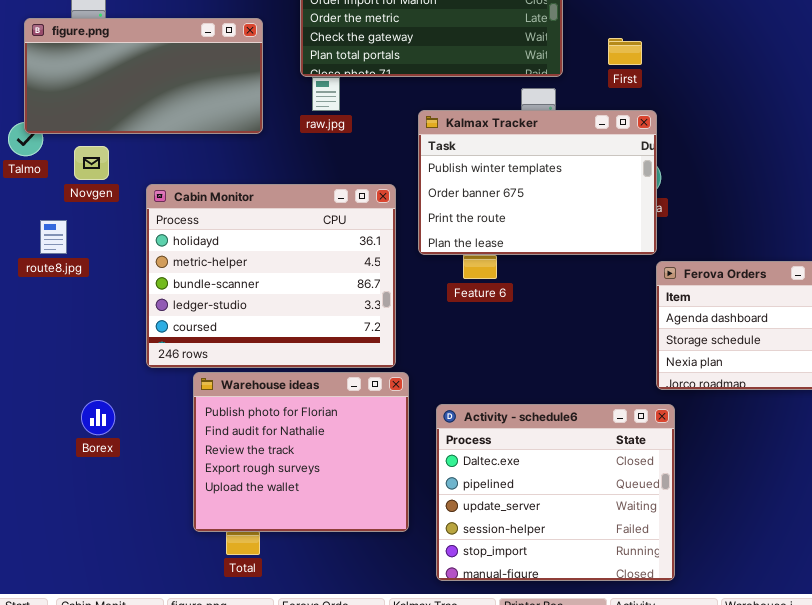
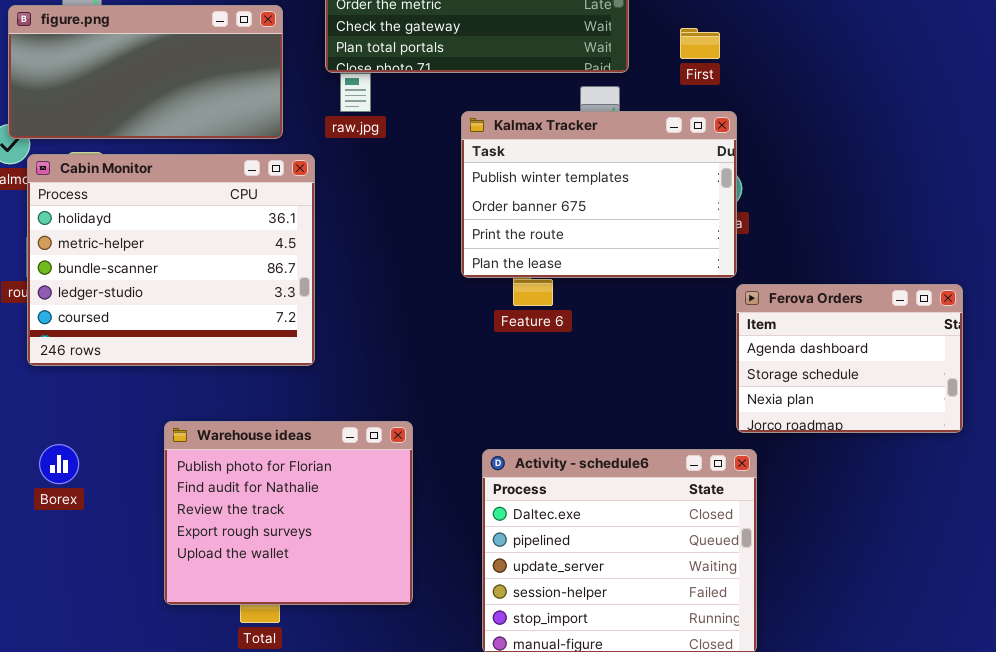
Cabin Monitor: [146,184,396,368] -> [27,154,315,366], moved
Warehouse ideas: [193,372,409,532] -> [164,421,413,605], moved
Borex: [81,400,115,435] -> [39,444,79,484], moved

